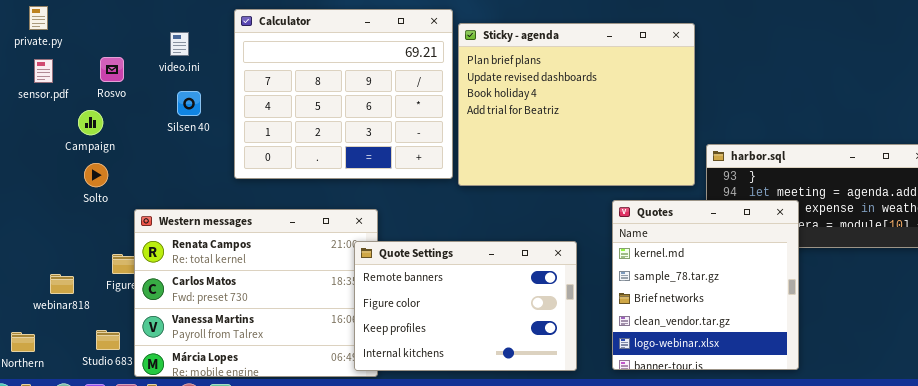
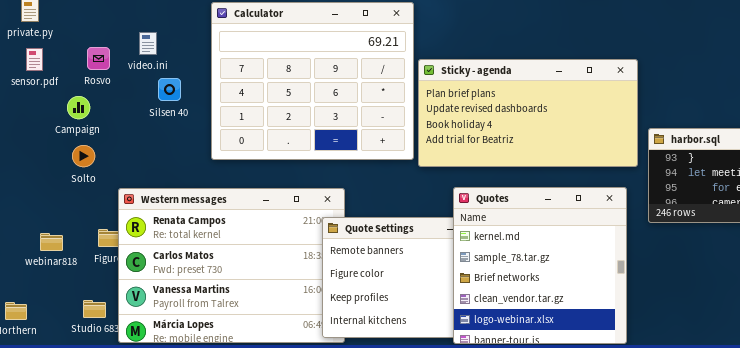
Sticky - agenda: [458,23,695,186] -> [418,59,638,167], resized
video.ini: [170,32,189,56] -> [139,32,157,55], moved
Quotes: [612,200,799,370] -> [453,187,627,344], moved
webinar818: [50,274,74,294] -> [40,233,63,251], moved

